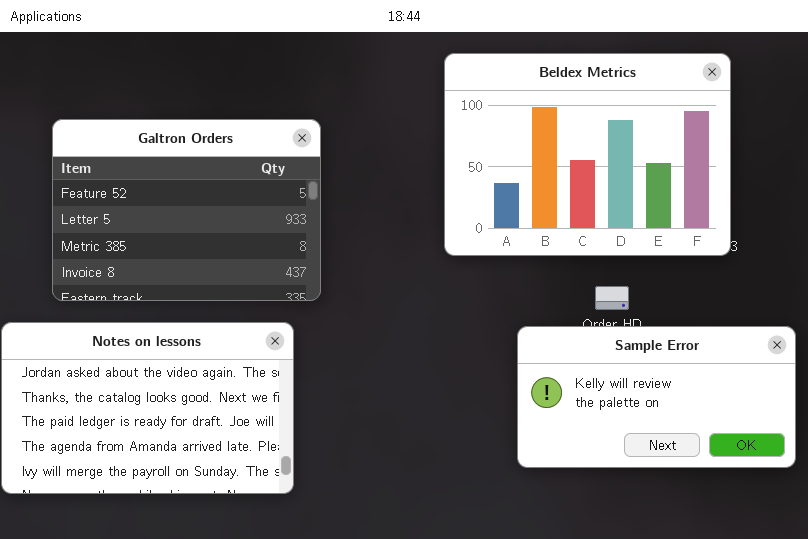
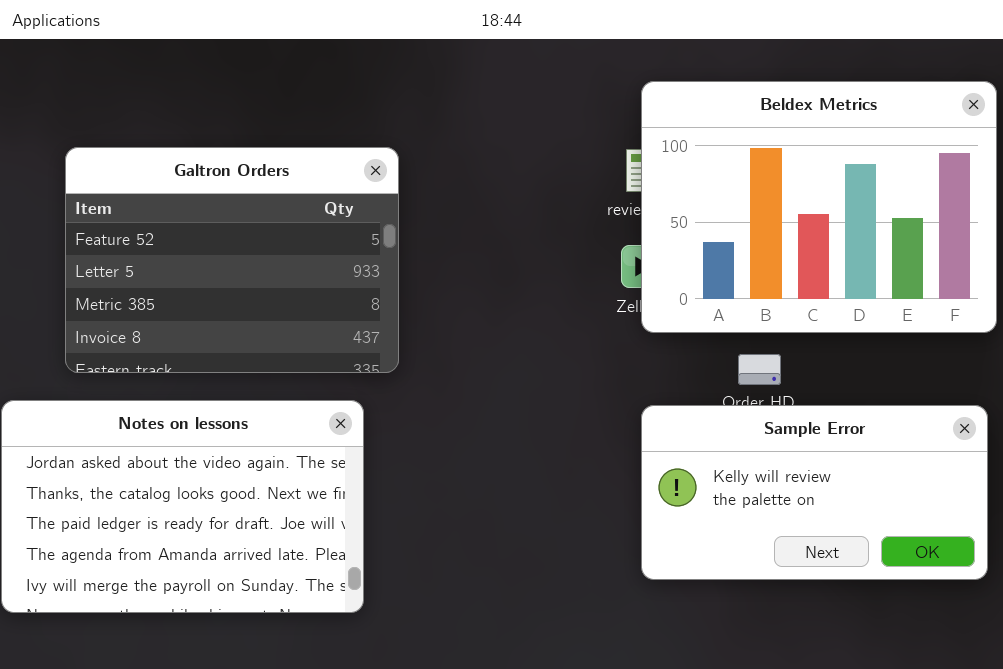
Beldex Metrics: [444,53,731,256] -> [641,81,997,333], moved

